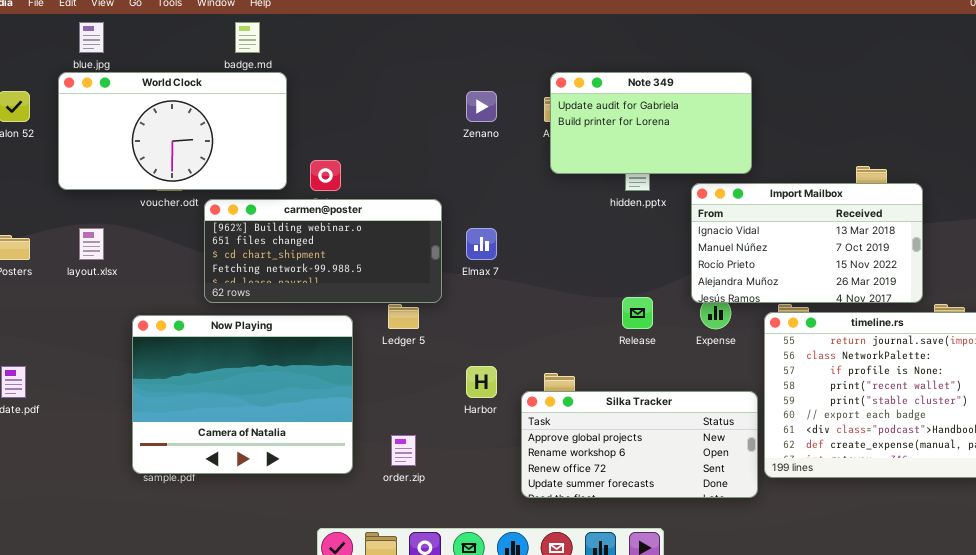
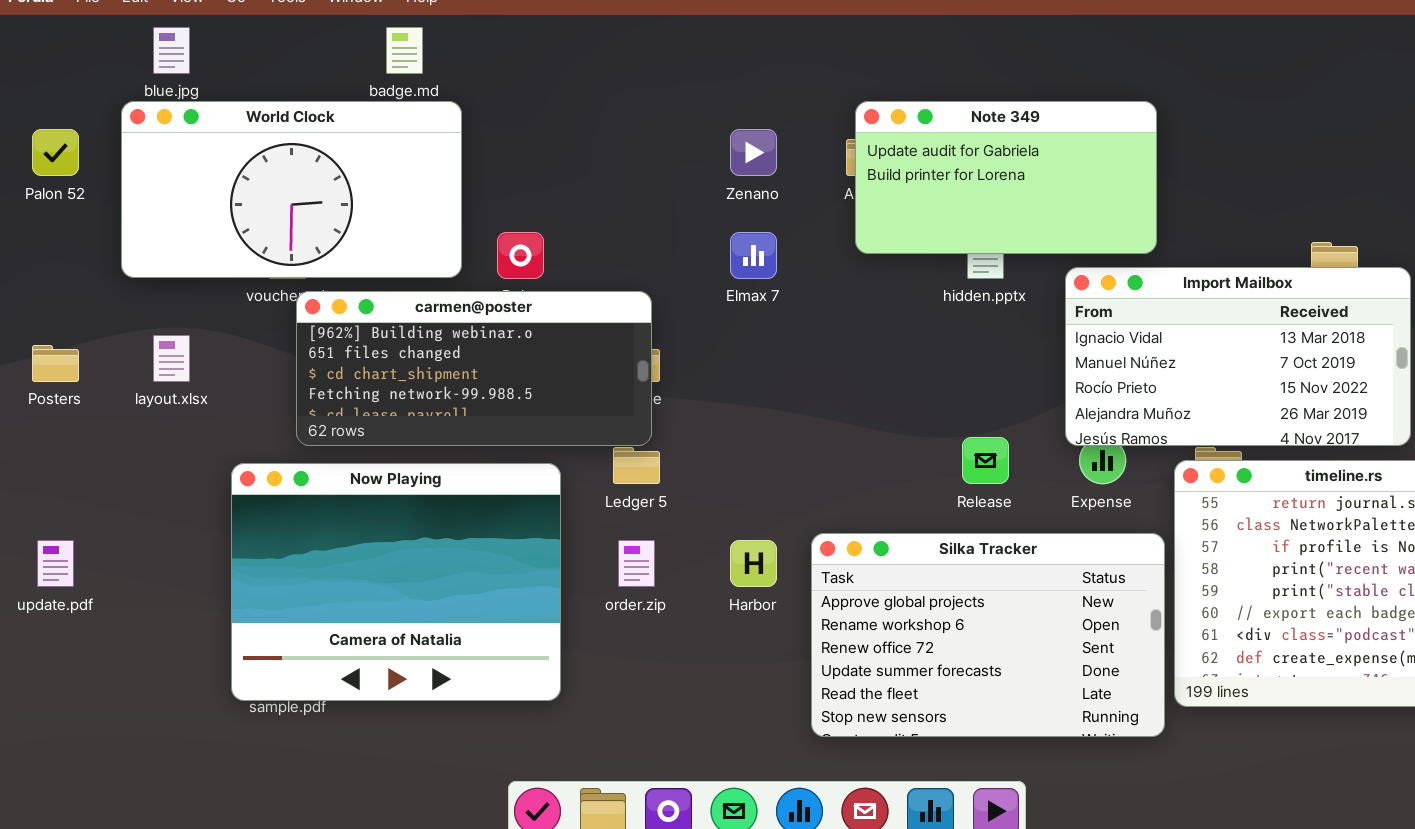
carmen@poster: [204,199,442,303] -> [296,291,652,446], moved
Elmax 7: [466,228,497,260] -> [730,232,777,279], moved
Silka Tracker: [521,391,758,498] -> [811,533,1165,737], resized
order.zip: [391,435,416,466] -> [618,540,655,587], moved

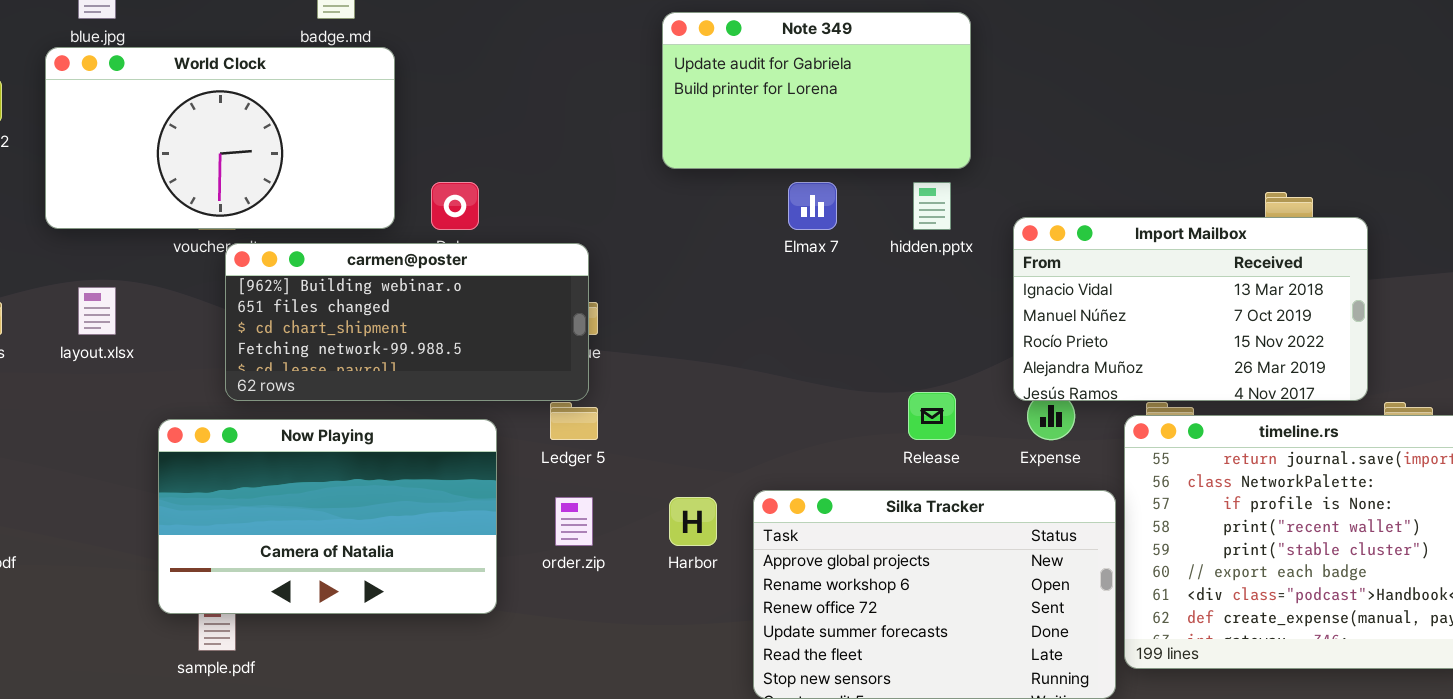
Note 349: [855,101,1157,254] -> [662,12,971,169], moved
Elmax 7: [730,232,777,279] -> [788,182,837,230], moved
Now Playing: [231,463,561,701] -> [158,419,497,614], resized

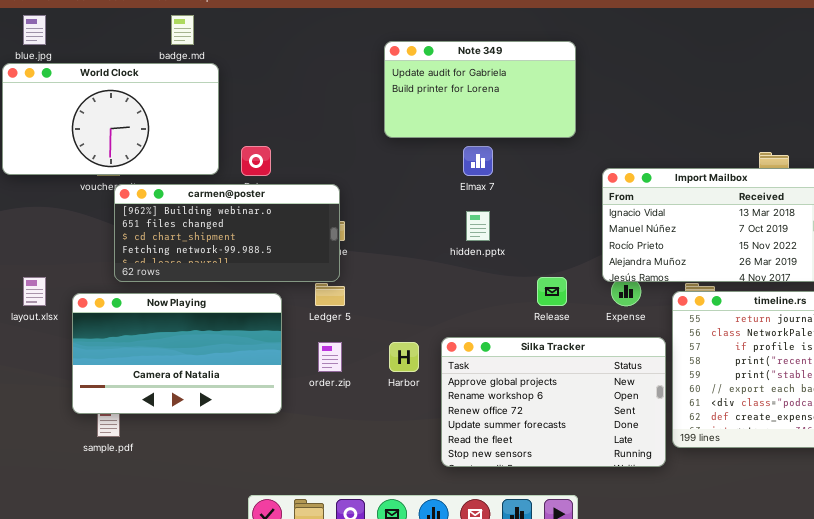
hidden.pptx: [913,182,951,230] -> [466,211,490,241], moved
layout.xlsx: [78,287,116,335] -> [23,277,46,306], moved

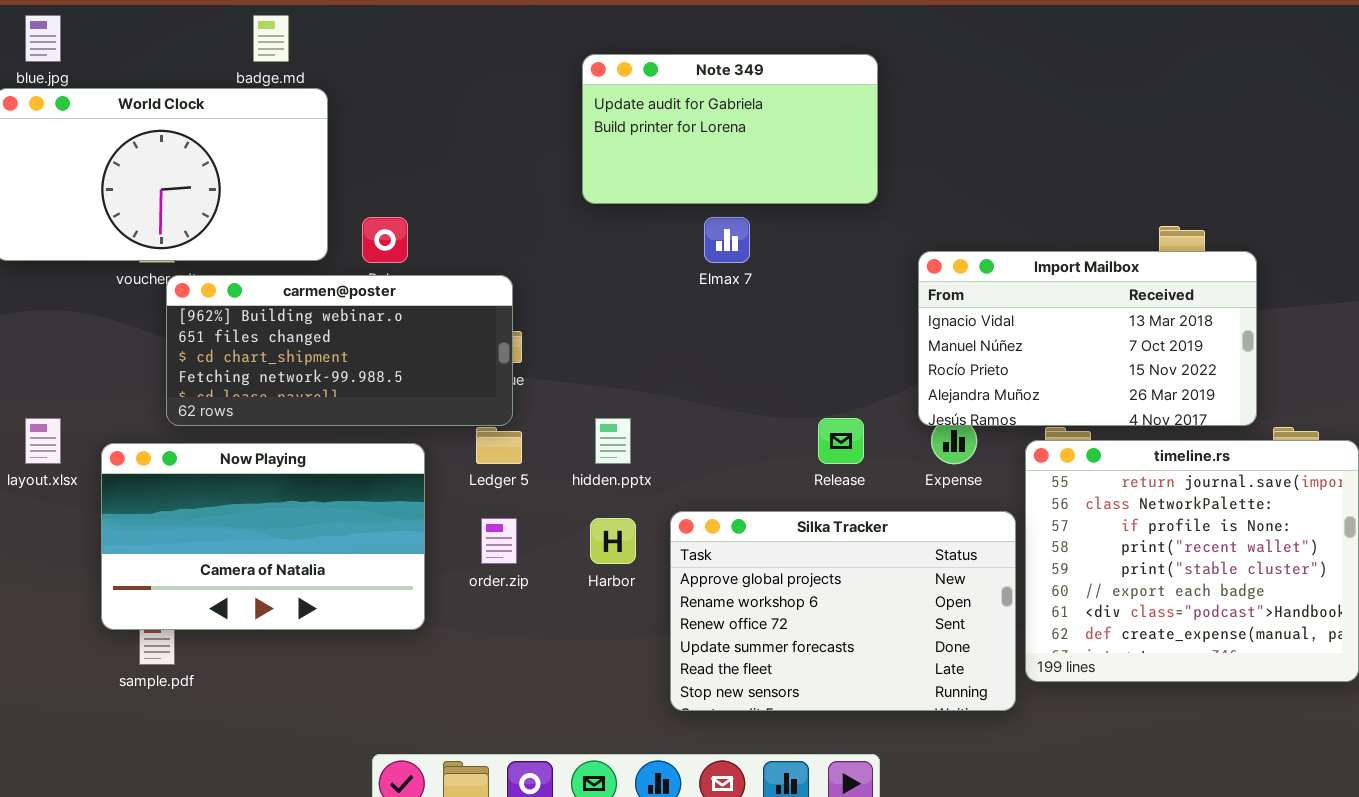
hidden.pptx: [466,211,490,241] -> [595,418,631,464], moved

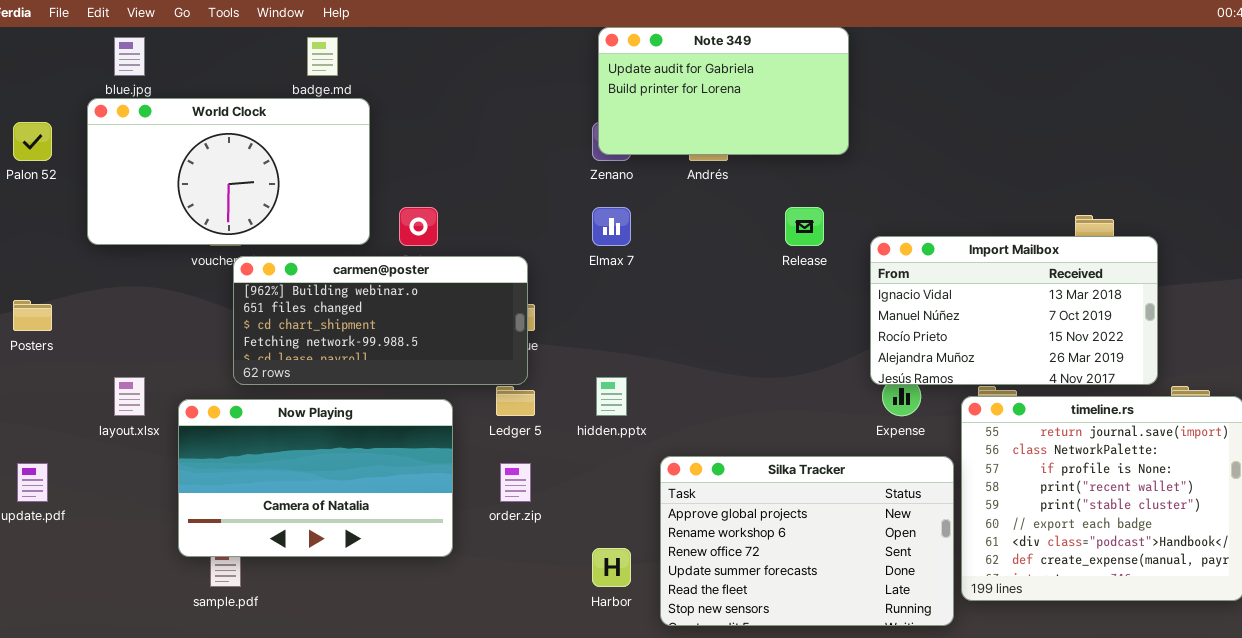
Note 349: [582,54,878,204] -> [598,27,849,155], moved
Elmax 7: [704,217,750,263] -> [592,207,631,246], moved
Release: [818,418,864,464] -> [785,207,824,246], moved
Harbor: [590,518,636,564] -> [592,548,631,587], moved

